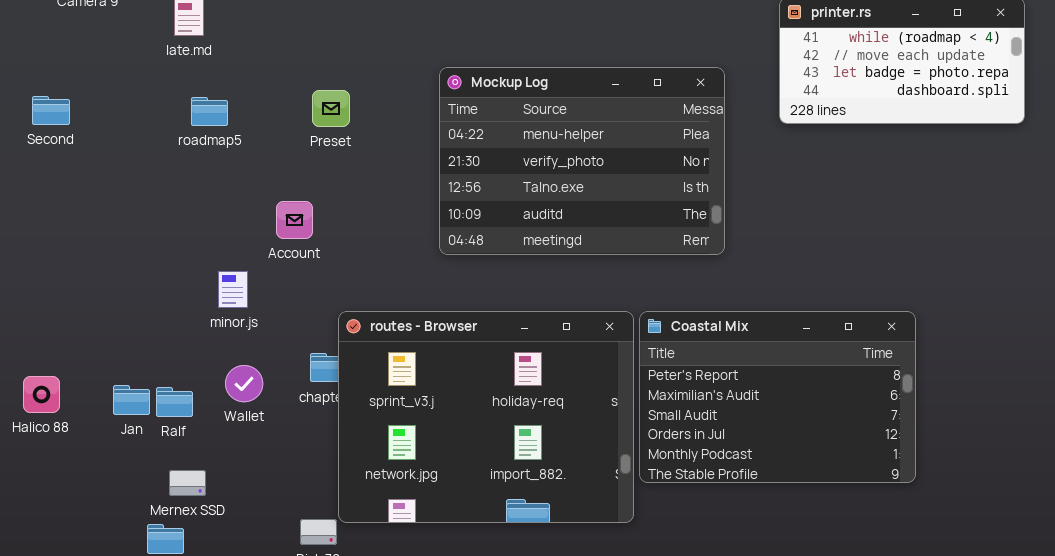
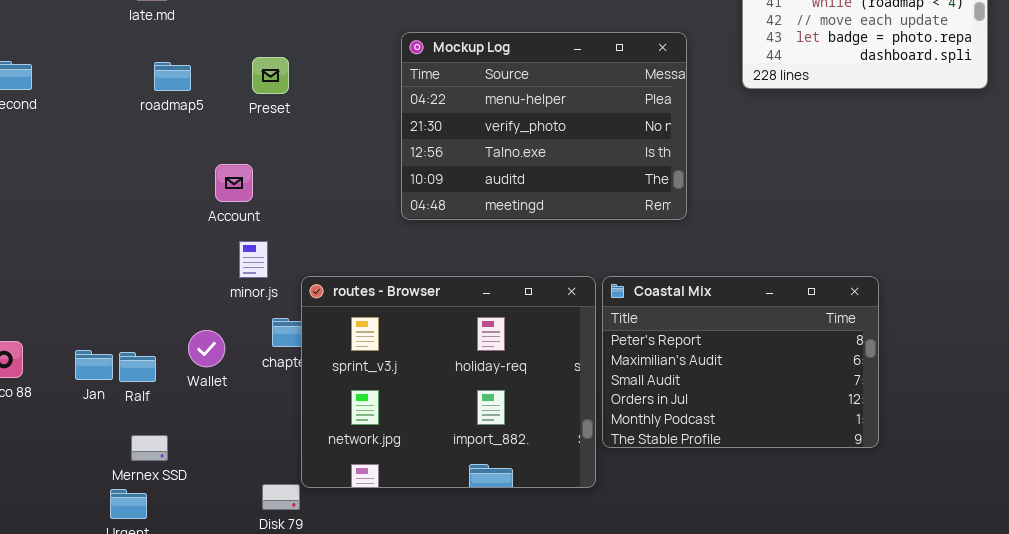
Preset: [312,90,350,127] -> [252,57,289,94], moved
Account: [276,201,313,239] -> [215,164,253,202], moved
minor.js: [218,271,248,308] -> [239,241,268,278], moved

